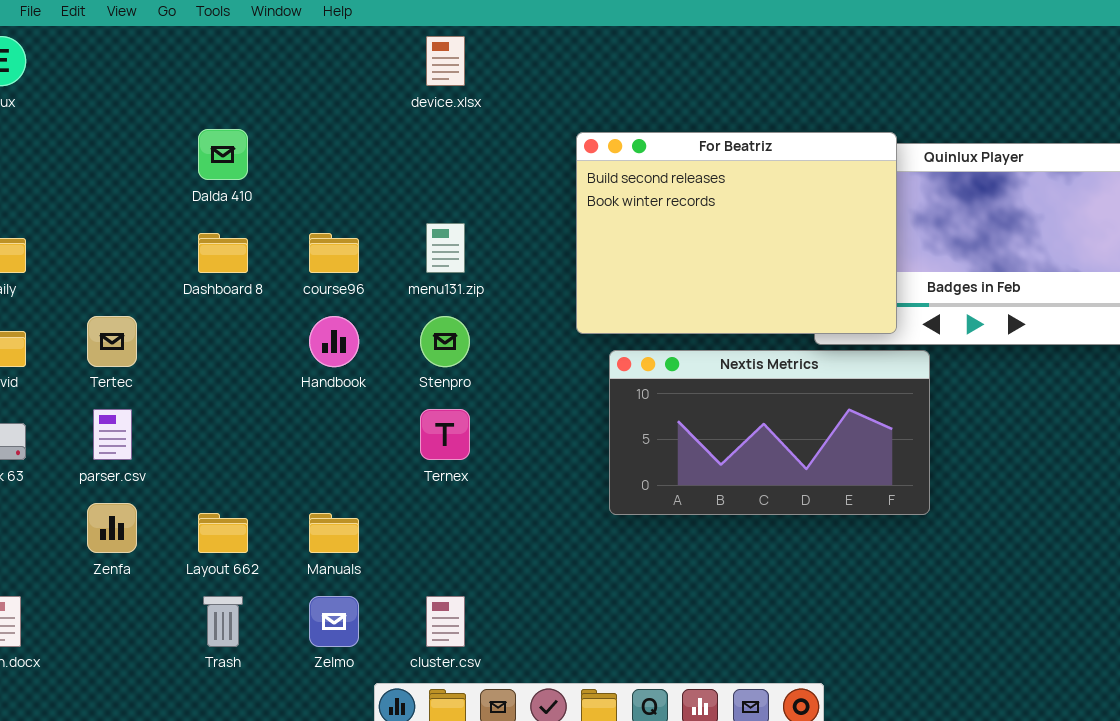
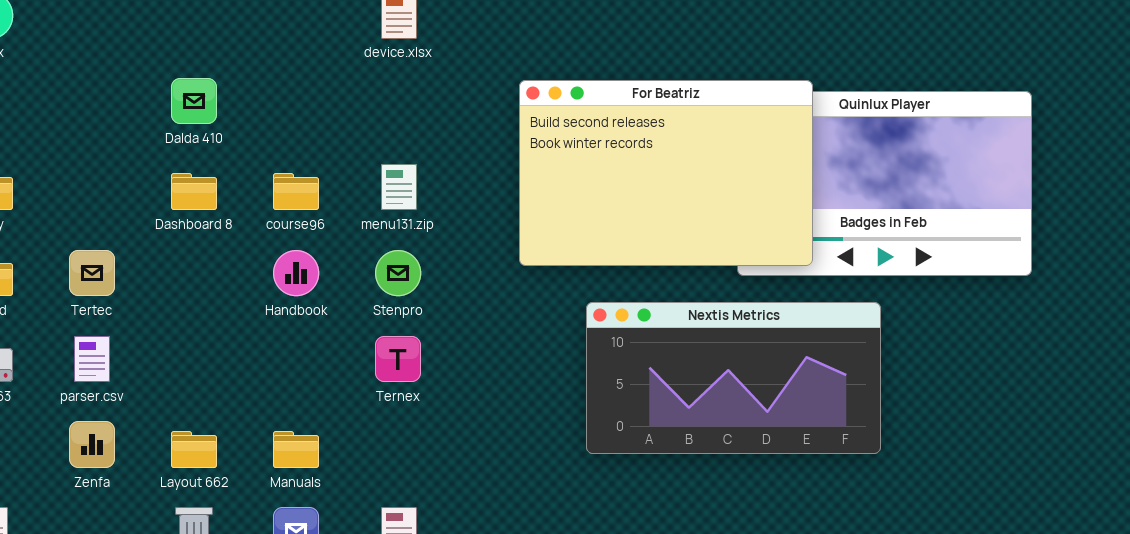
Nextis Metrics: [609,350,930,515] -> [586,302,881,454], moved

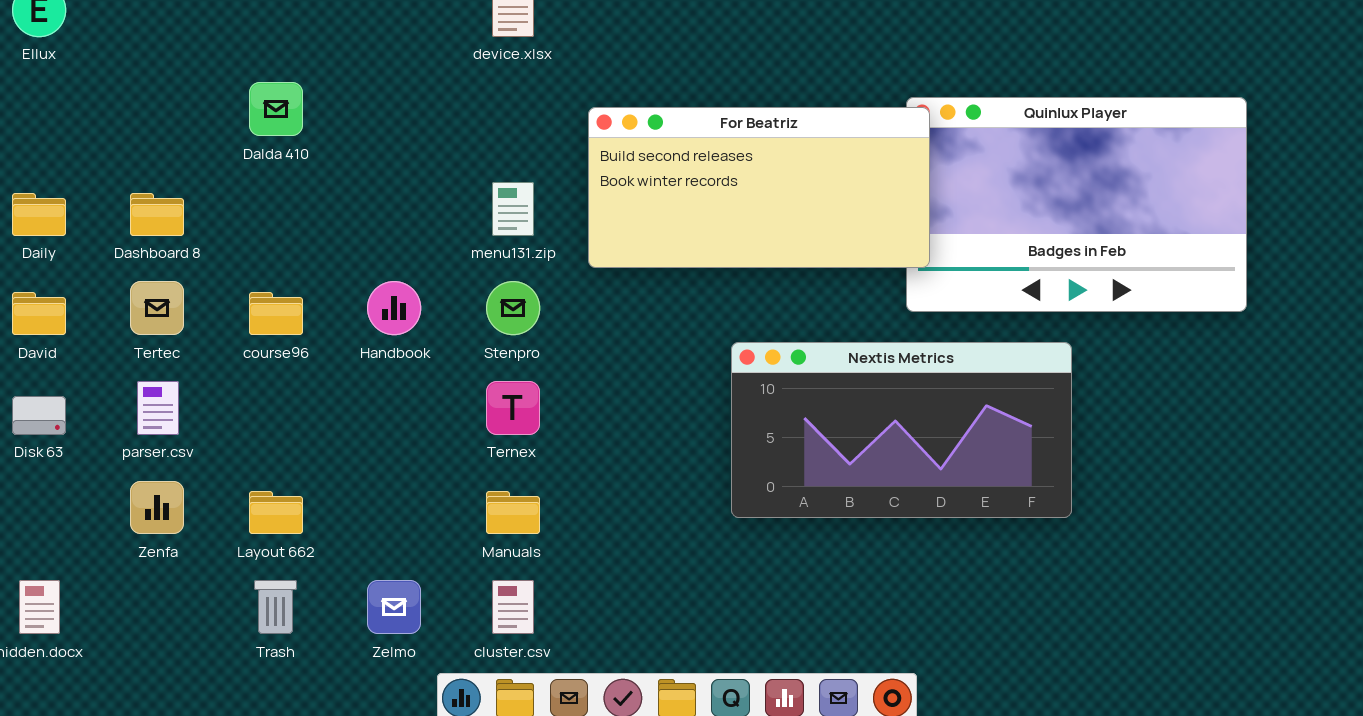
For Beatriz: [519,80,813,266] -> [588,107,930,268], moved, resized
Dashboard 8: [171,173,217,210] -> [130,193,184,236], moved
course96: [273,173,319,210] -> [249,292,303,335], moved
Manuals: [273,431,319,468] -> [486,491,540,534], moved

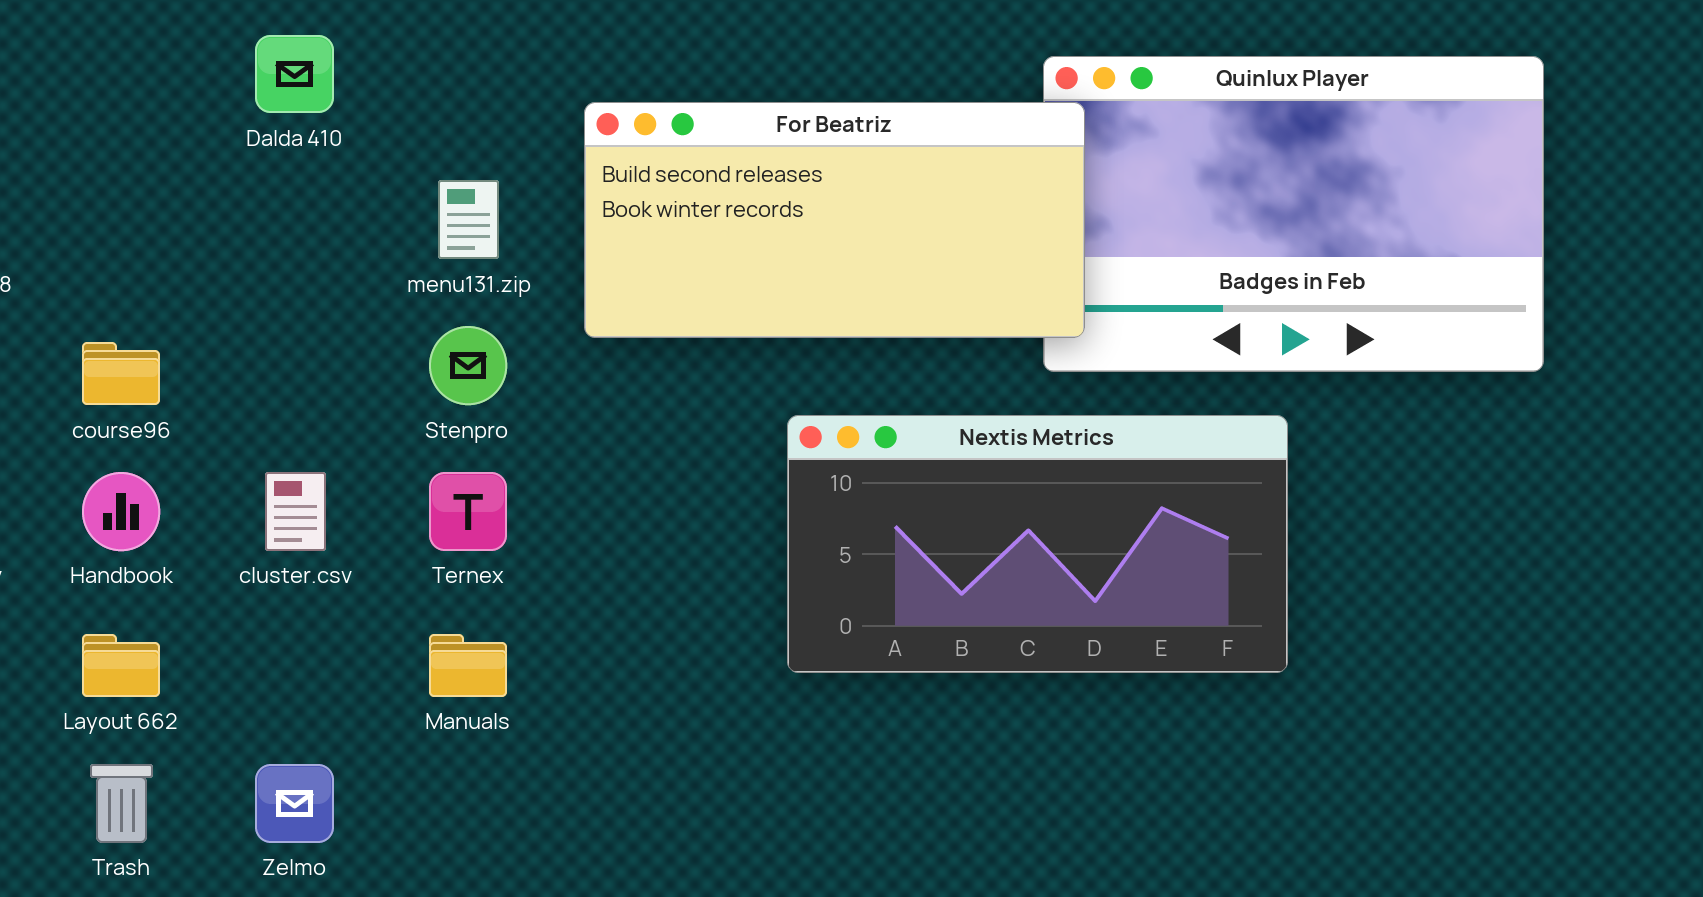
Dalda 410: [249,82,303,136] -> [255,35,334,113], moved
For Beatriz: [588,107,930,268] -> [584,102,1085,338], moved
Handbook: [367,281,421,335] -> [82,472,160,551], moved
cluster.csv: [492,580,534,634] -> [265,472,326,551], moved

